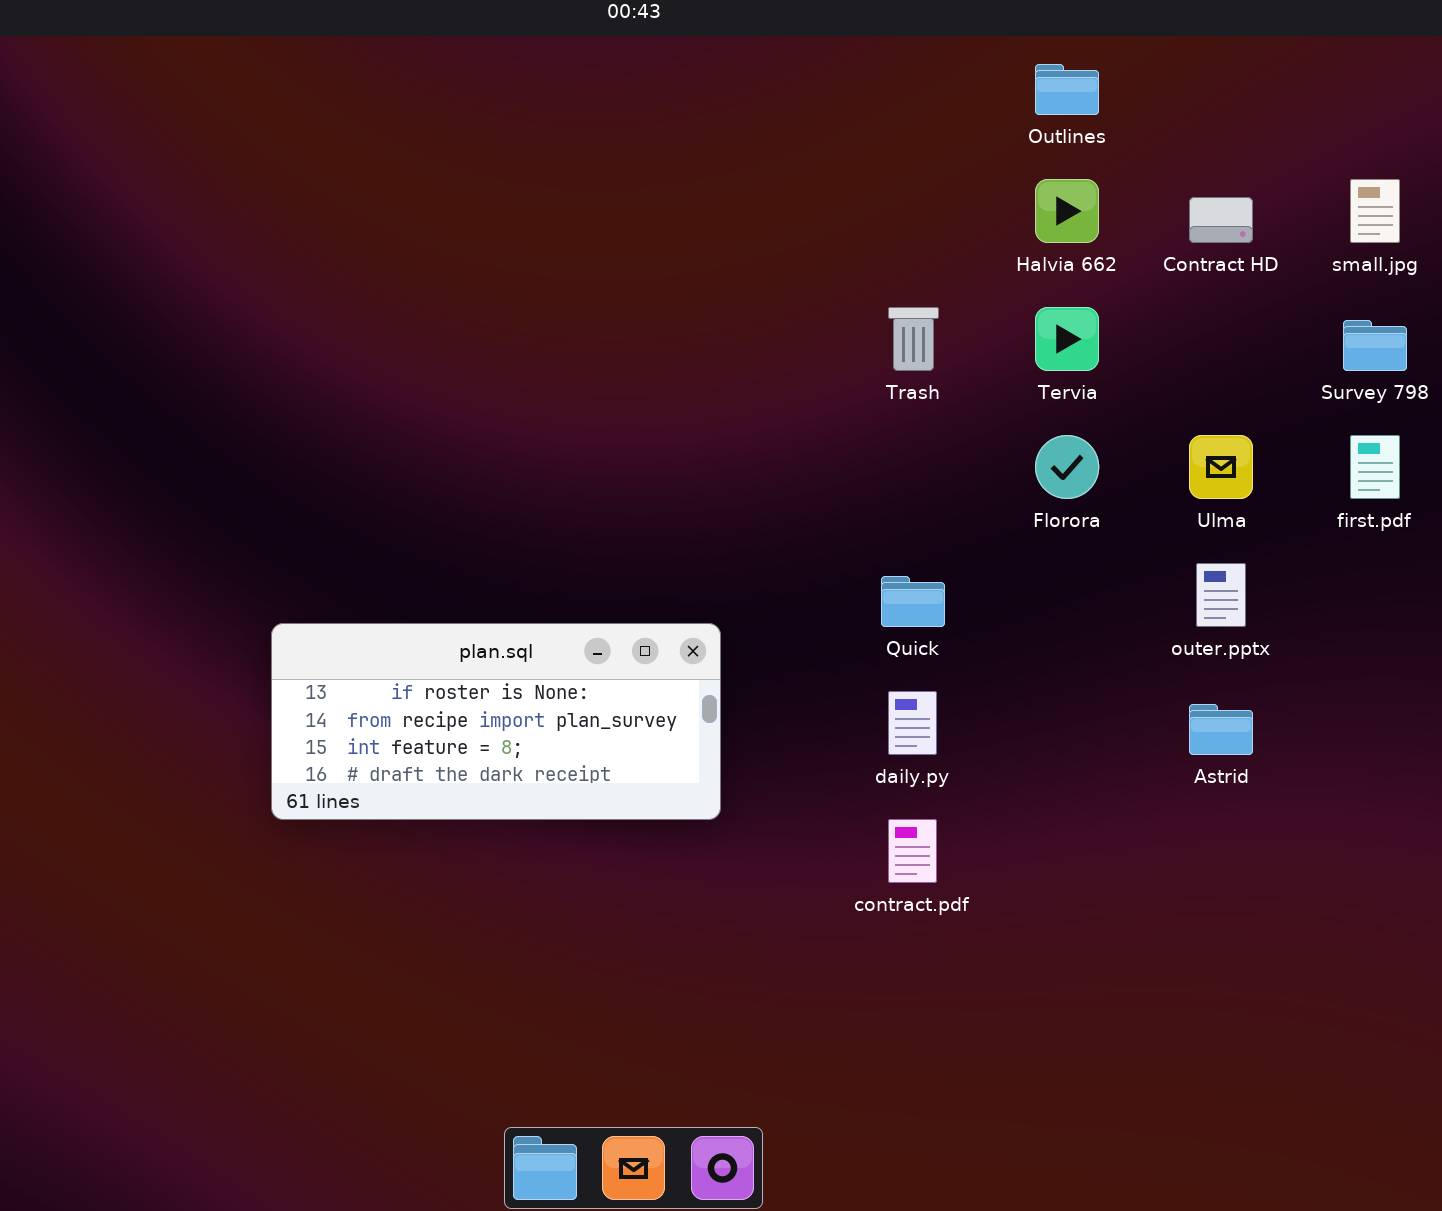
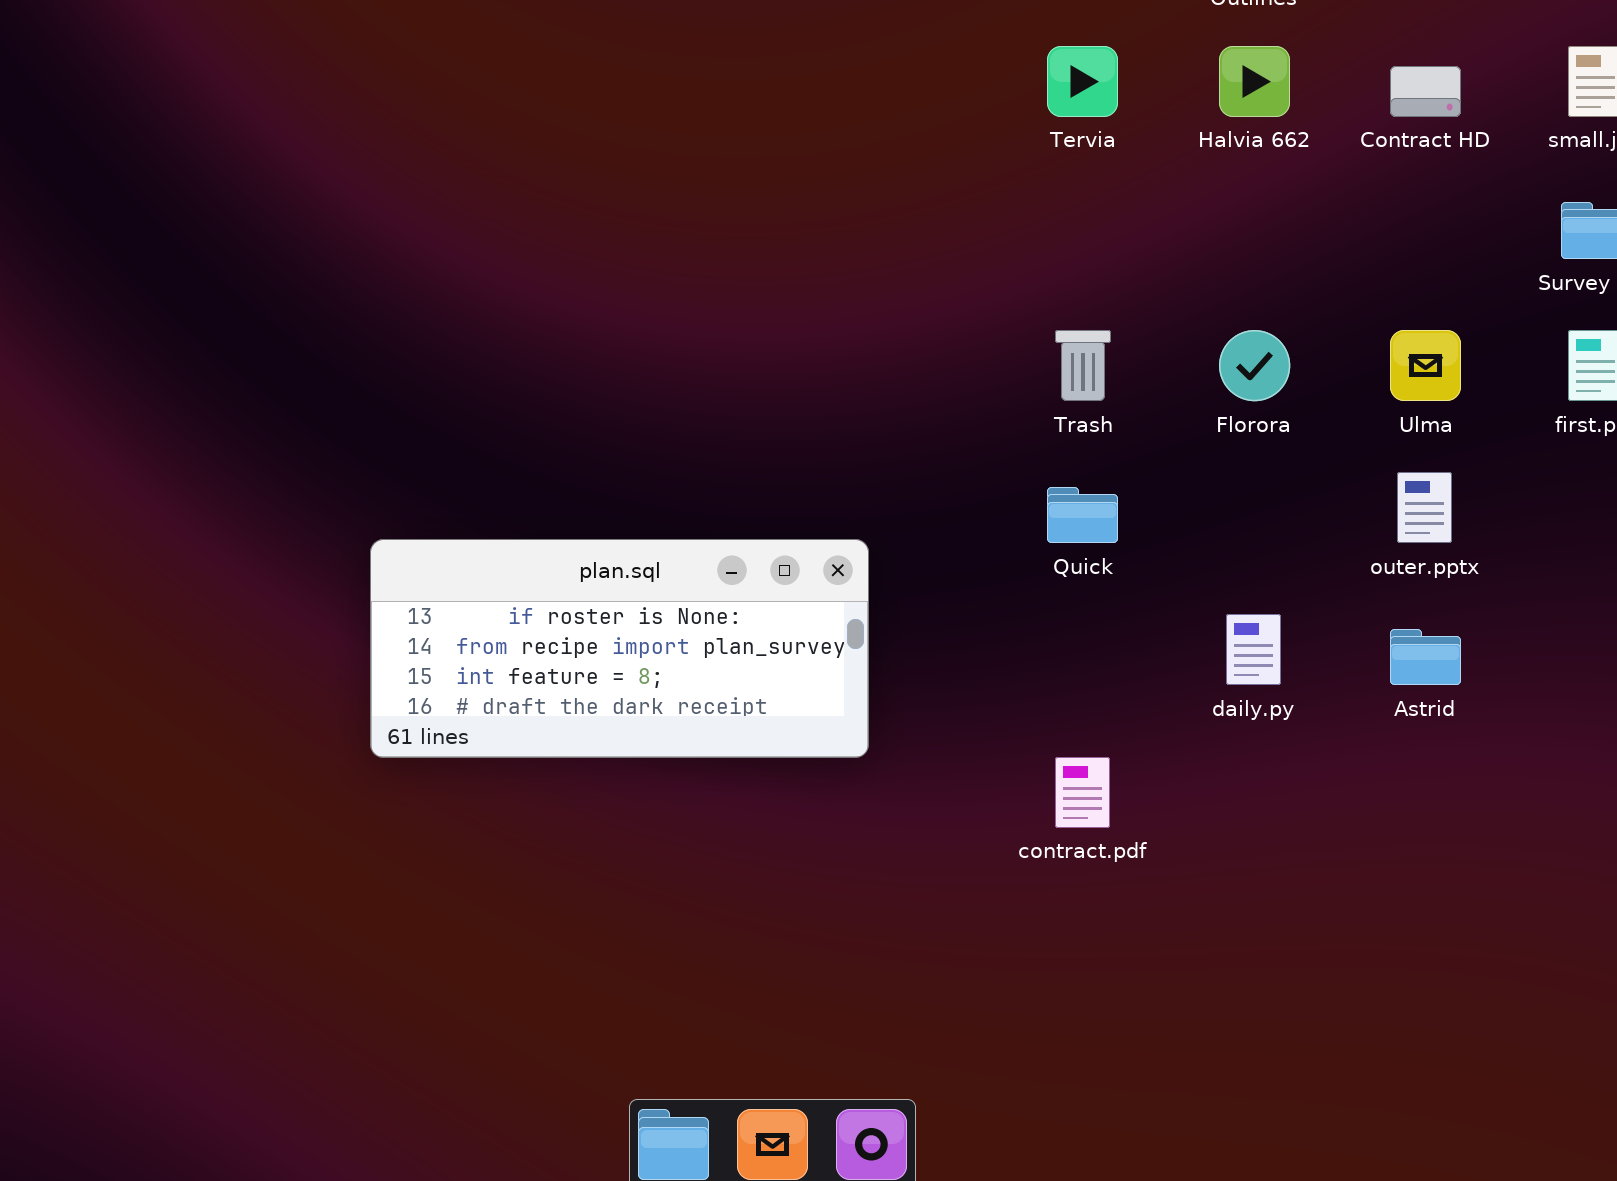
Trash: [888,307,939,371] -> [1055,330,1111,401], moved
Tervia: [1035,307,1099,371] -> [1047,46,1118,117], moved
daily.py: [888,691,937,755] -> [1226,614,1281,685], moved

